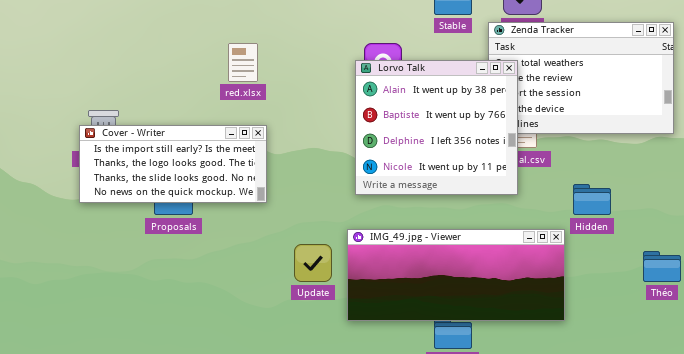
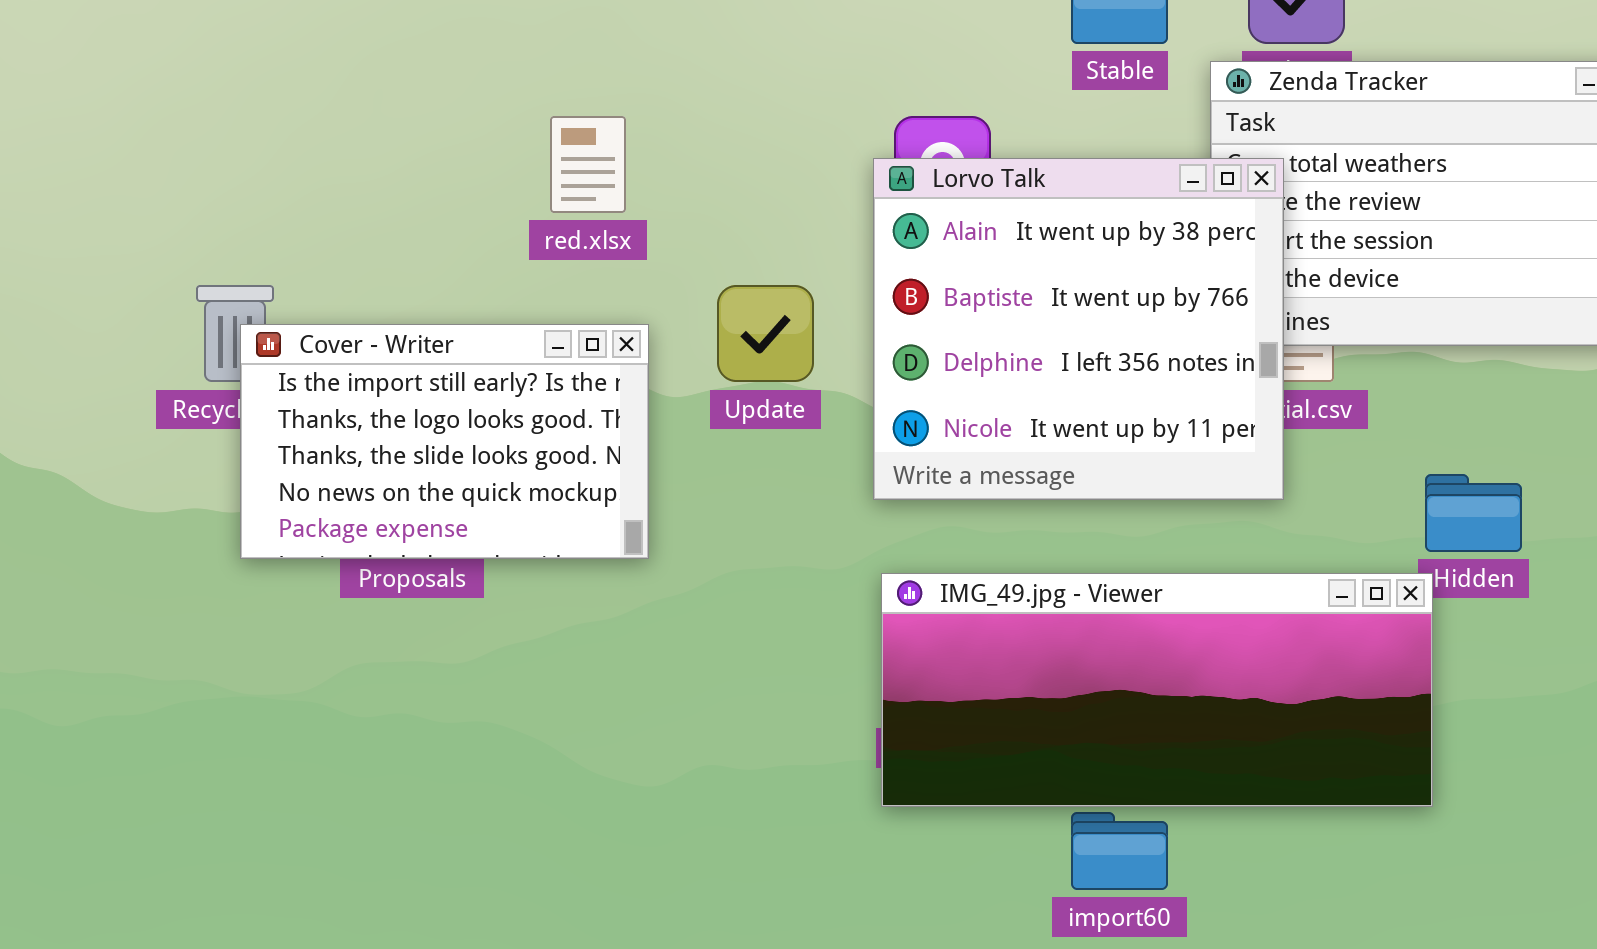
Cover - Writer: [79,125,267,203] -> [240,324,649,559], resized
IMG_49.jpg - Viewer: [347,229,565,321] -> [881,573,1433,807], moved
Update: [294,244,332,282] -> [717,285,814,382], moved

